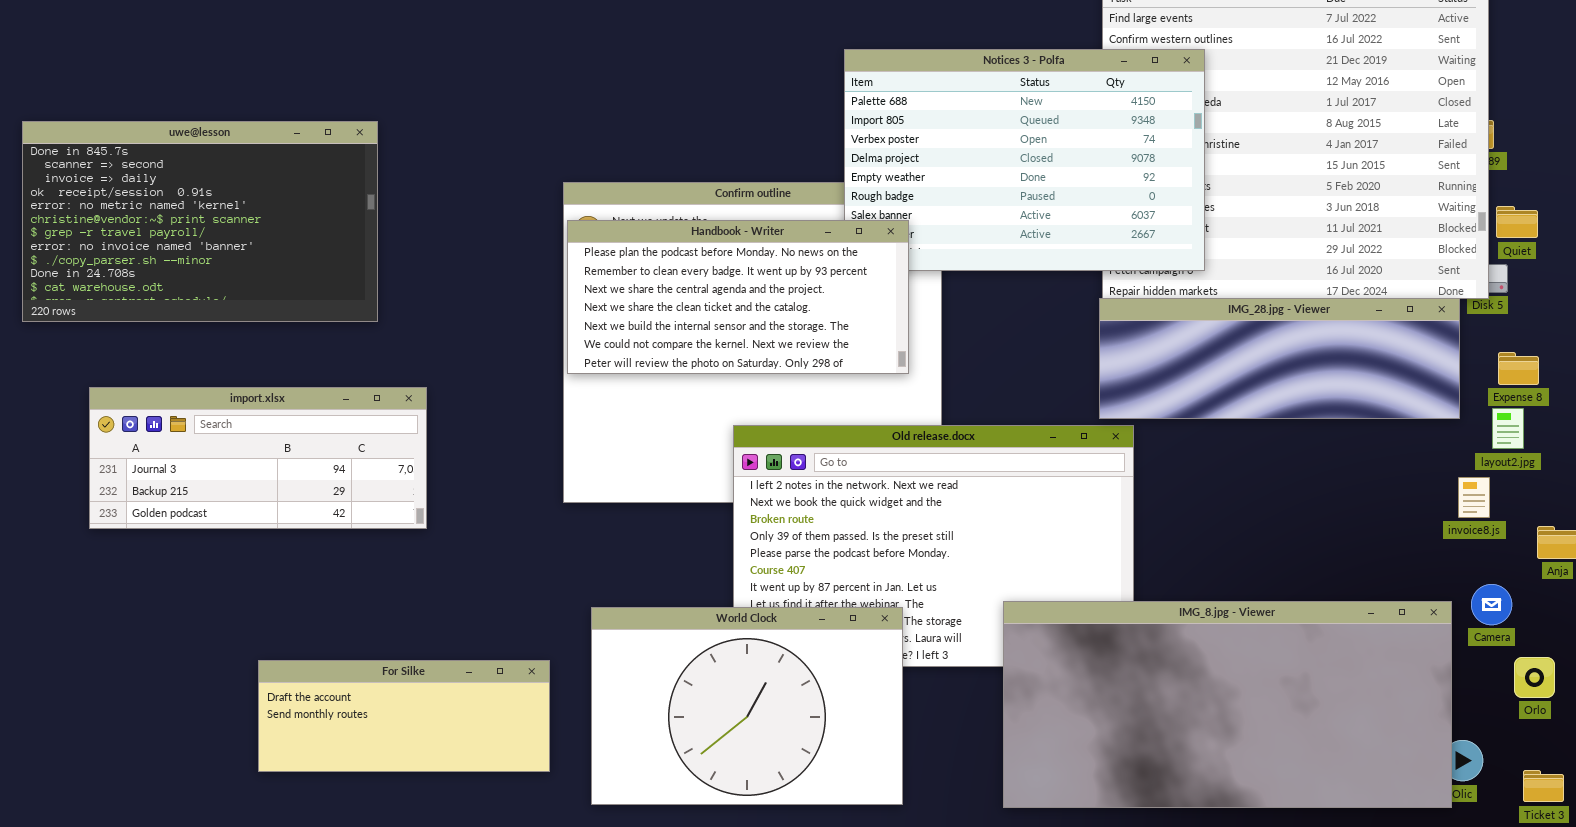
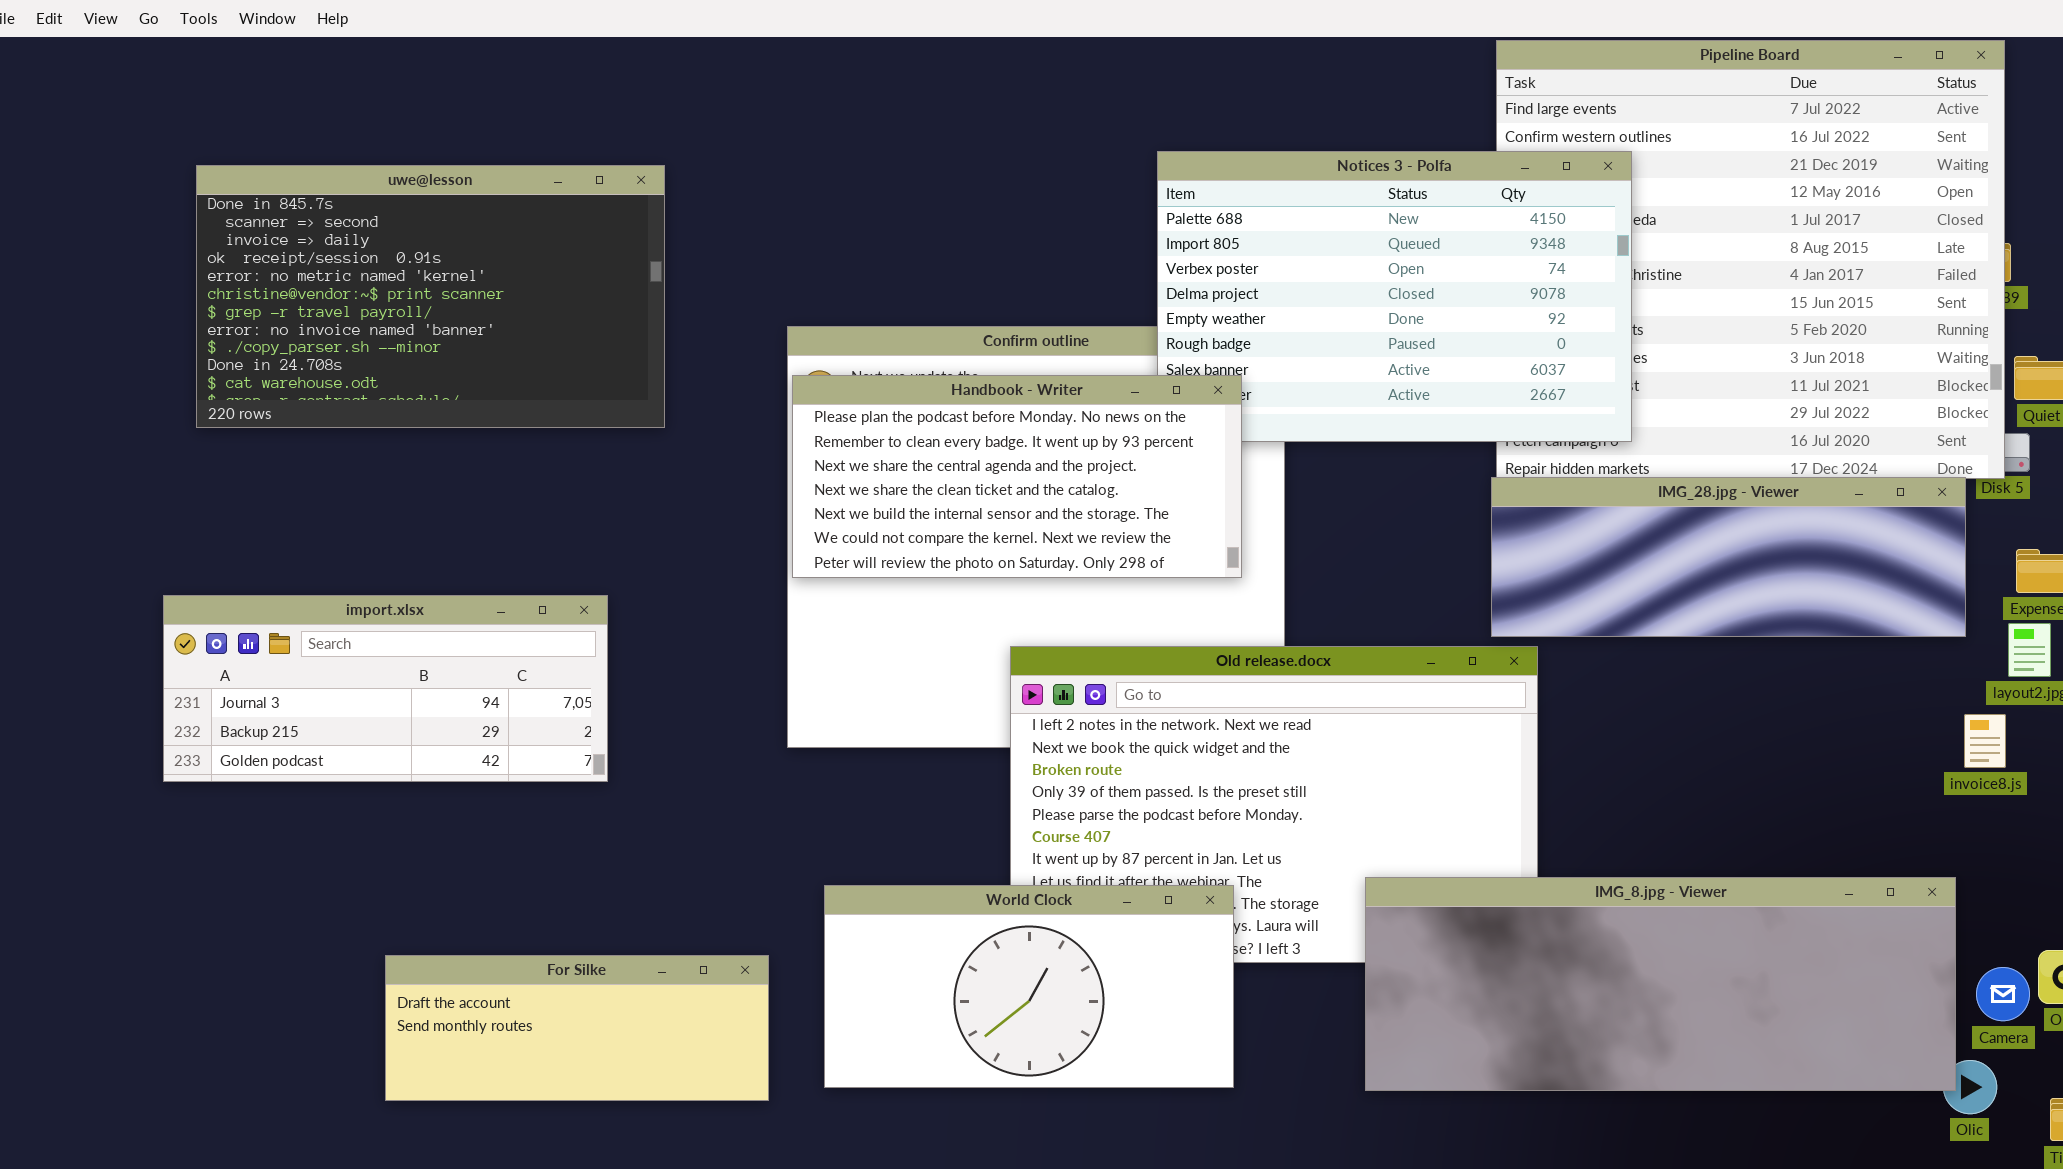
uwe@lesson: [22,121,378,322] -> [196,165,665,428], moved
Camera: [1471,584,1512,625] -> [1976,967,2030,1021], moved
IMG_8.jpg - Viewer: [1003,601,1452,808] -> [1365,877,1956,1091], resized
World Clock: [591,607,903,805] -> [824,885,1234,1088], resized

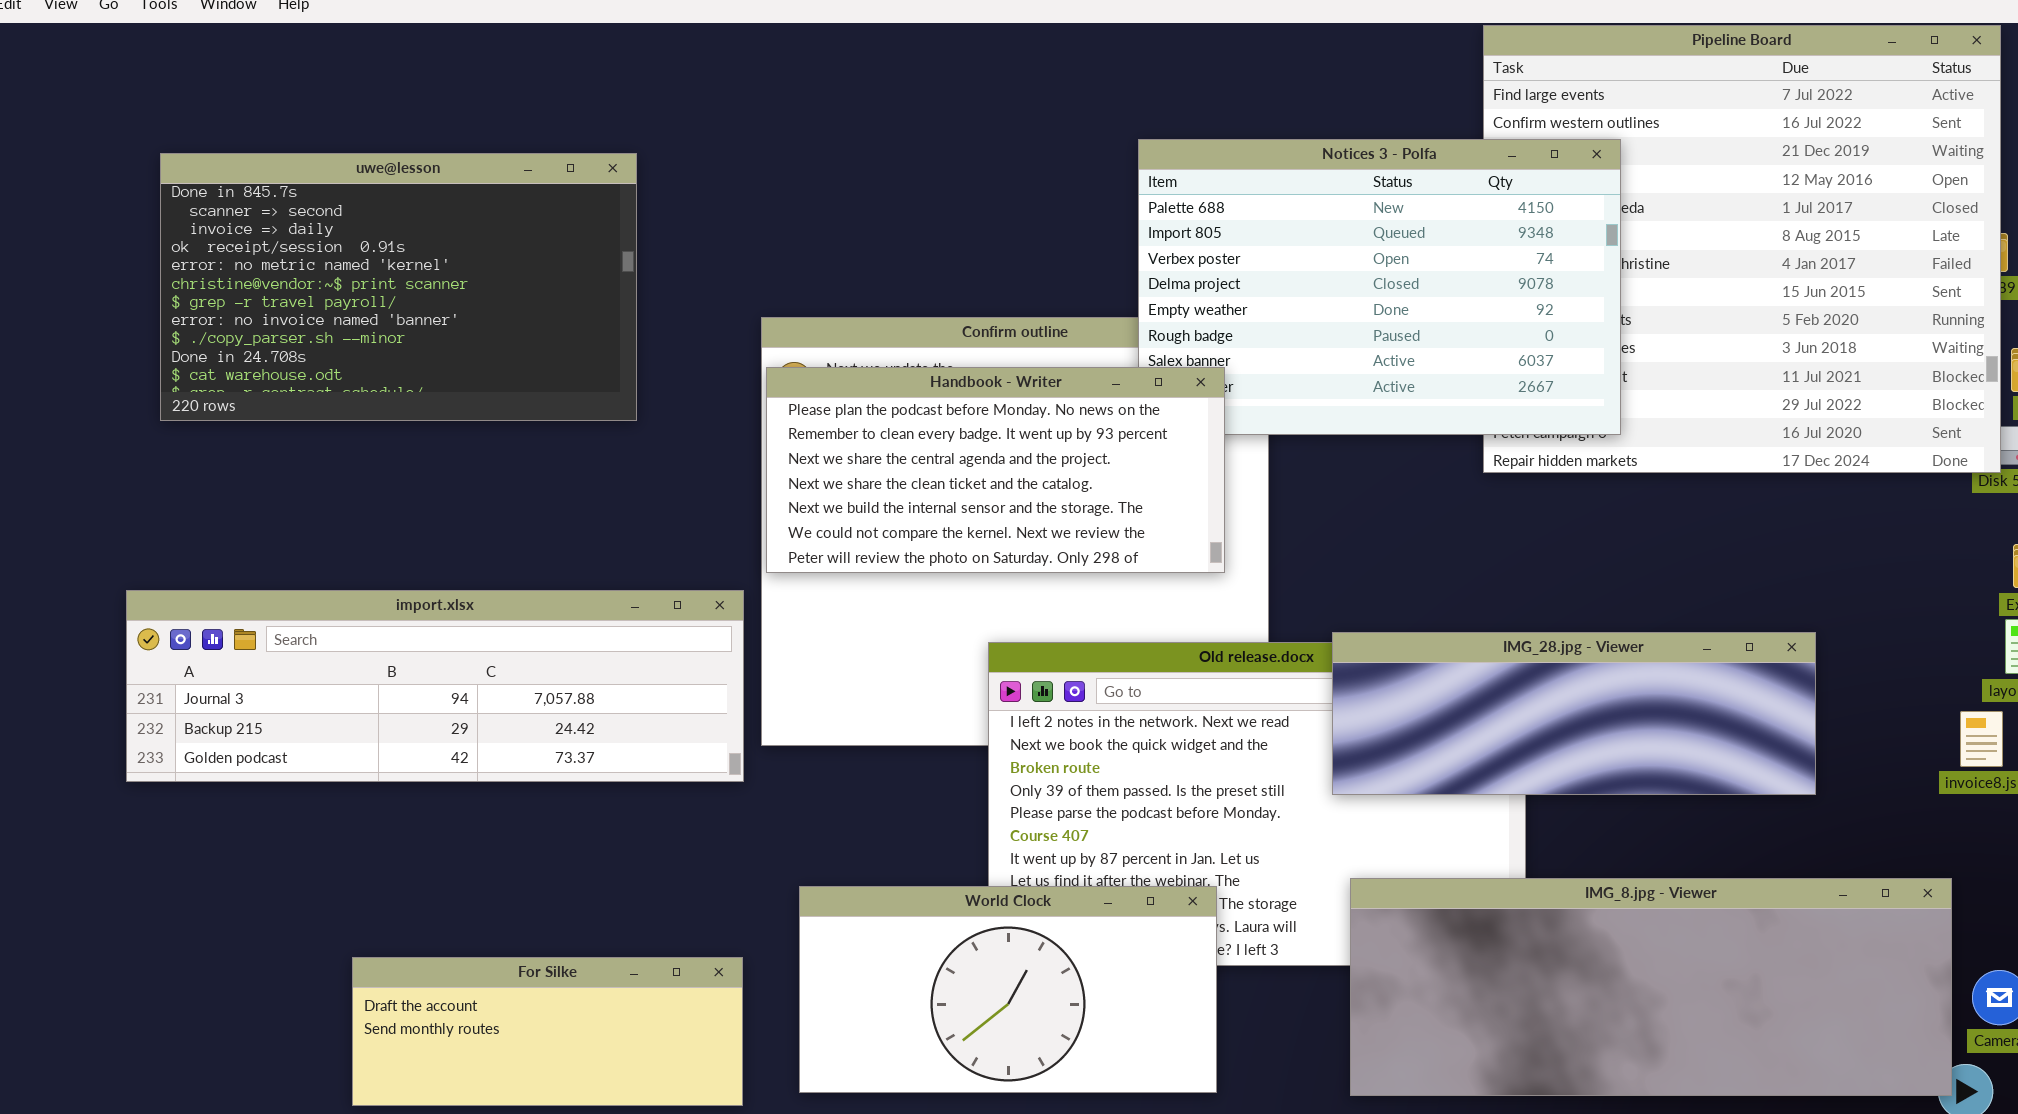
IMG_28.jpg - Viewer: [1491,477,1966,637] -> [1332,632,1816,795], moved
import.xlsx: [163,595,608,782] -> [126,590,744,782], resized

